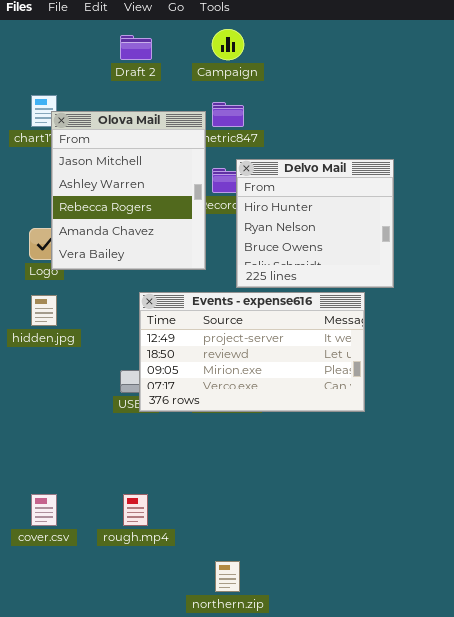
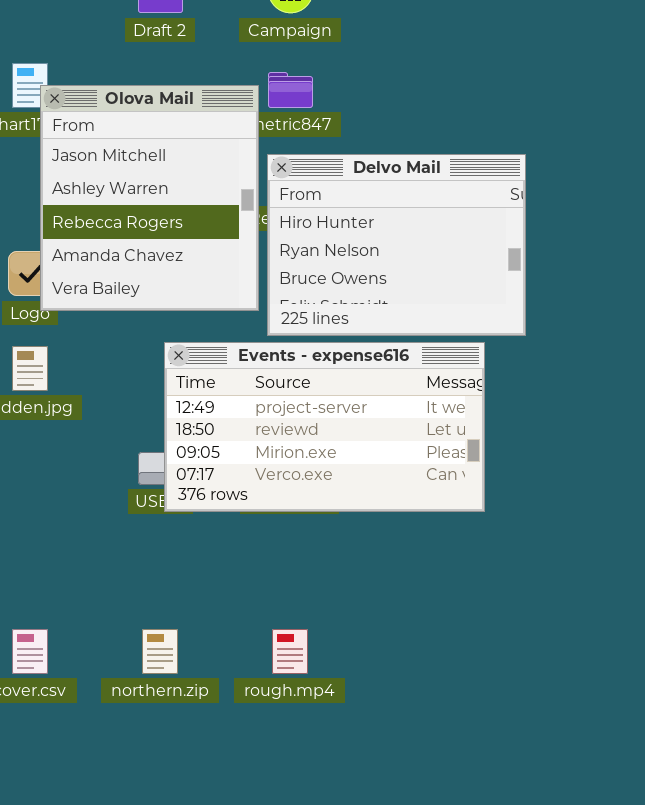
Delvo Mail: [236,159,394,288] -> [267,154,526,336], resized
rough.mp4: [123,494,148,526] -> [272,629,308,674], moved
northern.zip: [215,561,240,592] -> [142,629,178,674], moved

